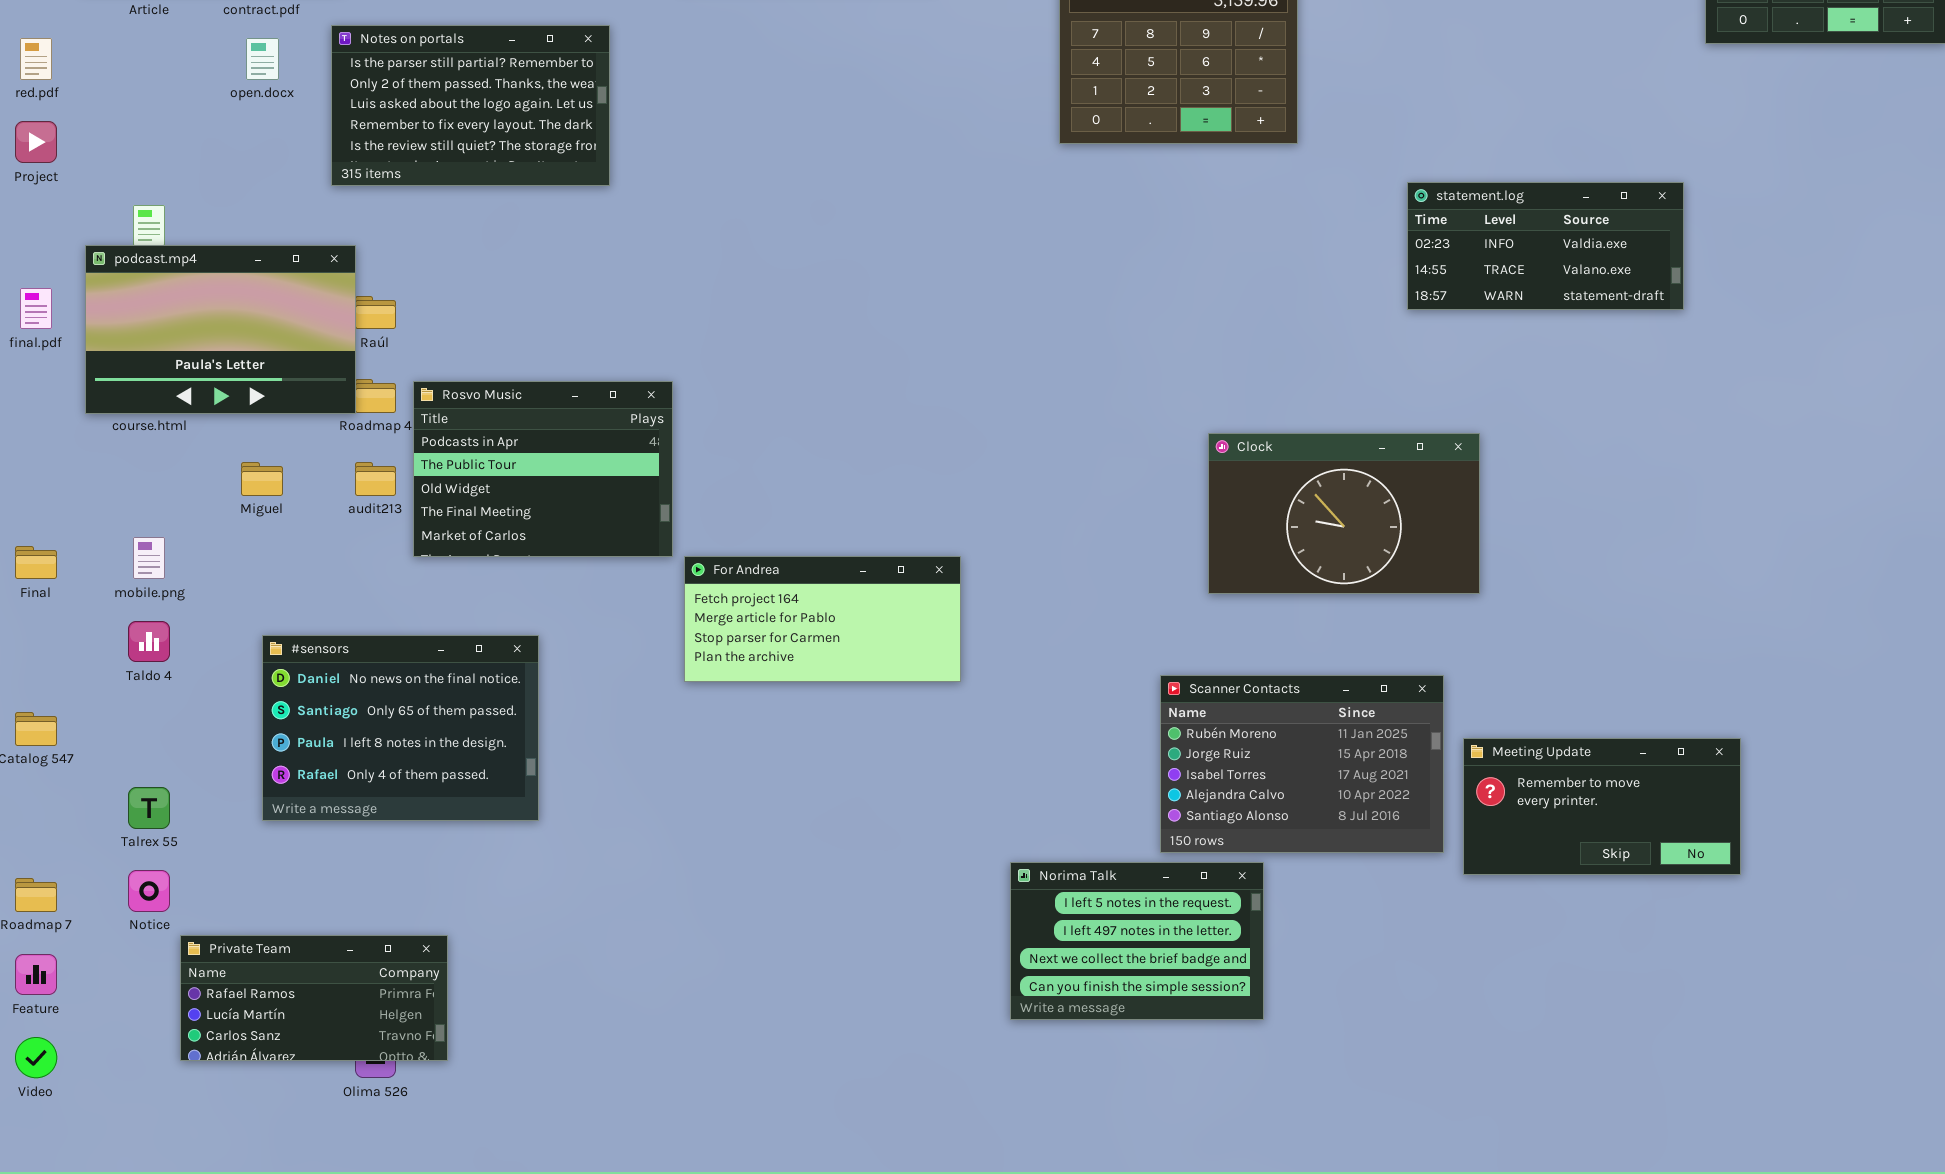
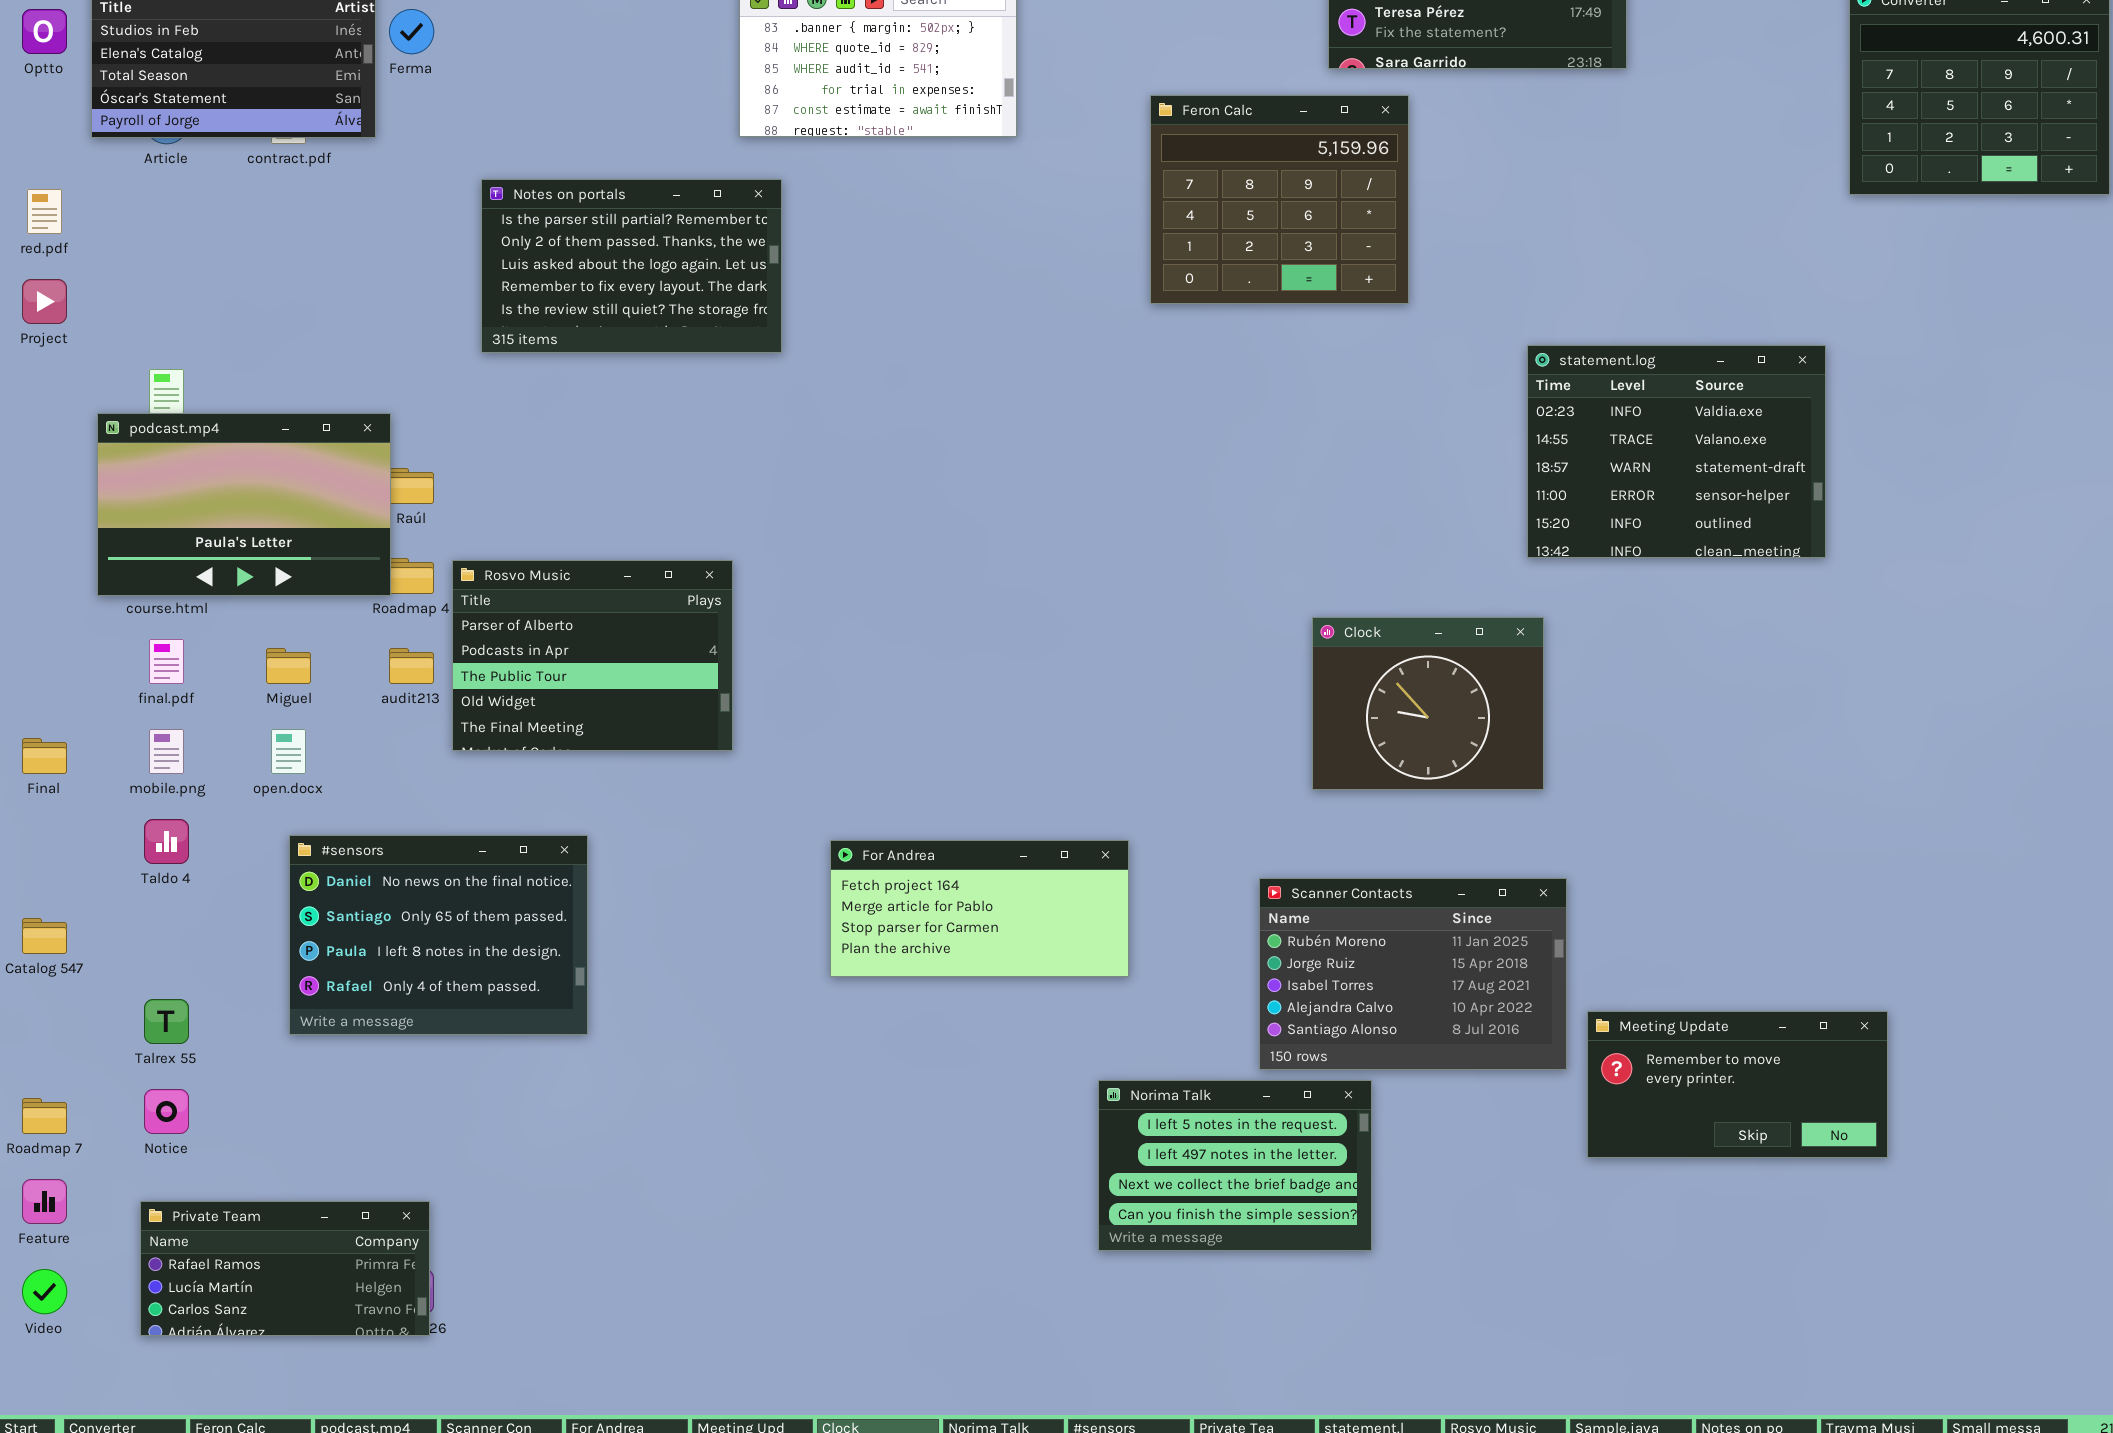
Notes on portals: [331,25,610,186] -> [481,179,782,353], moved
open.docx: [246,38,279,80] -> [271,729,306,774], moved
statement.log: [1407,182,1684,310] -> [1527,345,1826,558], resized
final.pdf: [20,288,52,329] -> [149,639,184,684], moved
Rosvo Music: [413,381,673,557] -> [452,560,733,751], scrolled up 1 row
Clock: [1208,433,1480,594] -> [1312,617,1544,790], resized
For Andrea: [684,556,961,682] -> [830,840,1129,977], moved
Meeting Update: [1463,738,1741,875] -> [1587,1011,1888,1158], moved
Private Team: [180,935,448,1061] -> [140,1201,430,1336], moved

